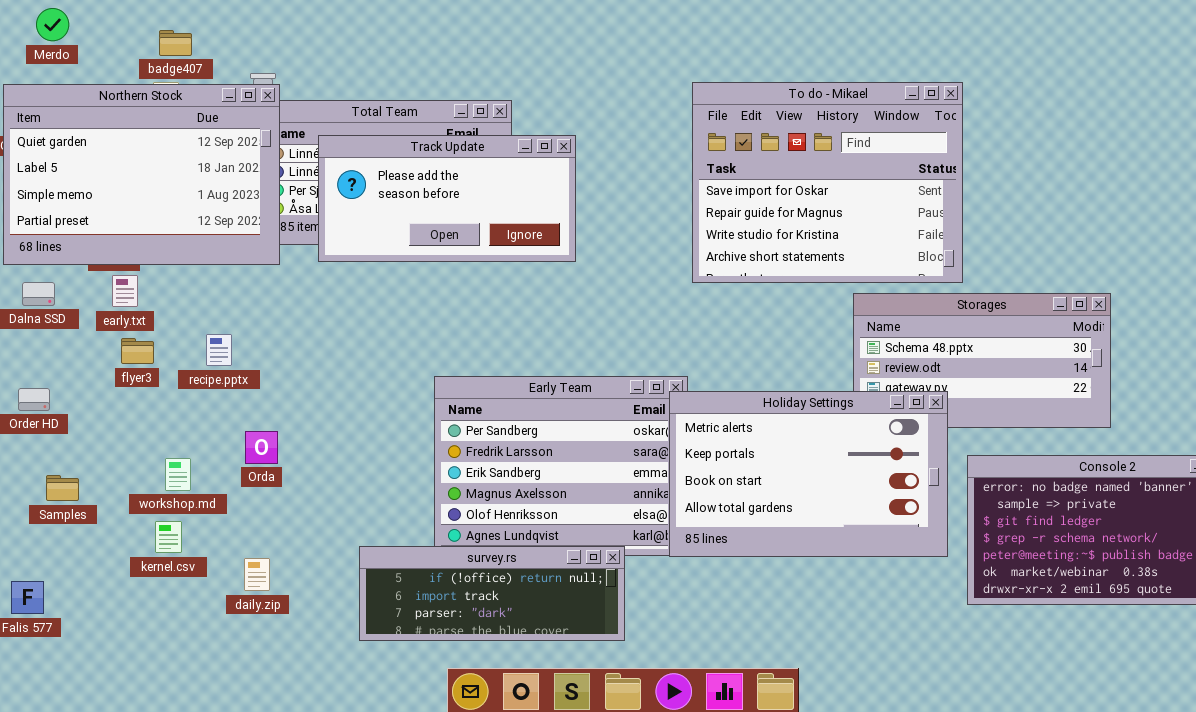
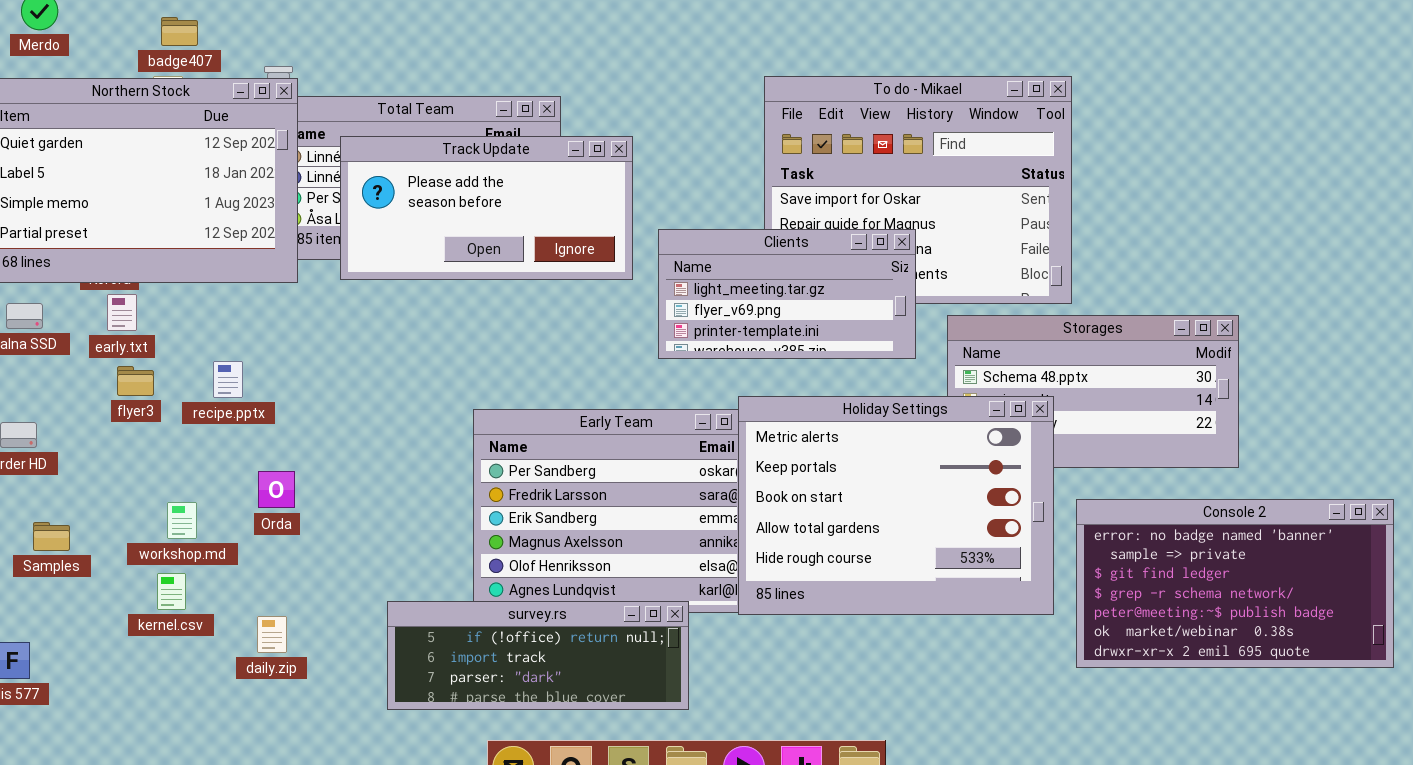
Clients: none -> [658,229,916,359], opened
Holiday Settings: [669,391,948,557] -> [738,396,1054,615], resized

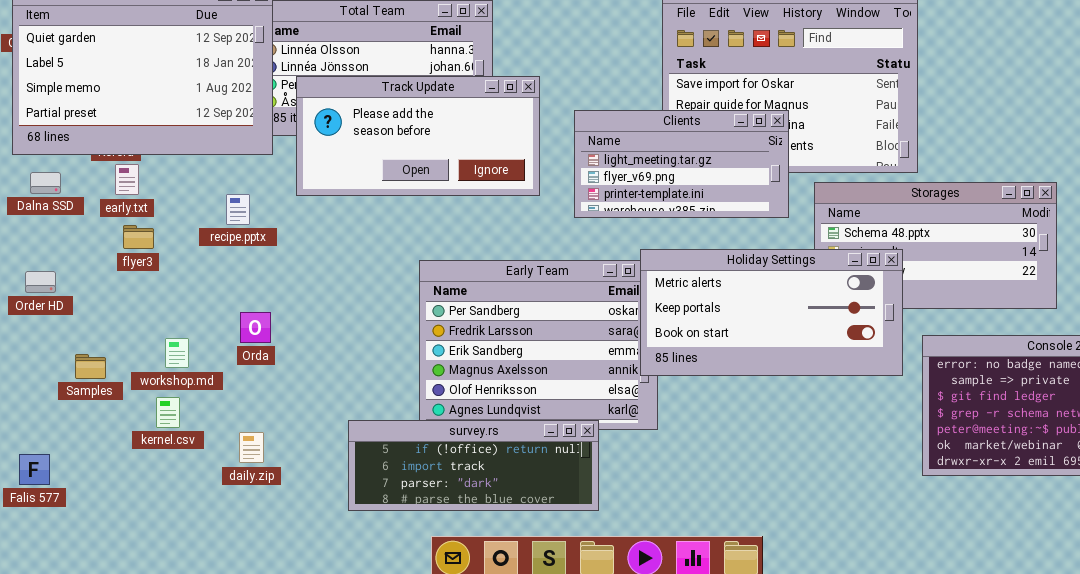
Track Update: [340,136,633,280] -> [296,76,540,196], moved
recipe.pptx: [213,361,243,398] -> [226,194,250,225], moved
Holiday Settings: [738,396,1054,615] -> [640,249,903,376], resized
Samples: [33,522,70,551] -> [75,354,106,379], moved

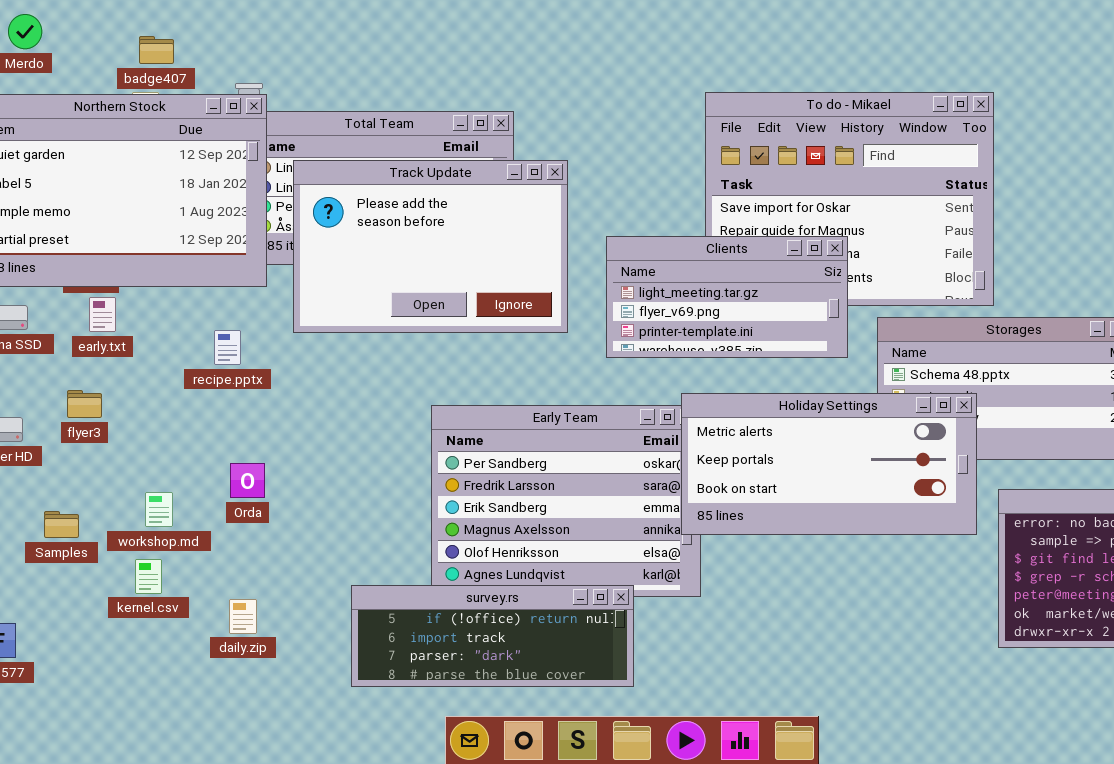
Track Update: [296,76,540,196] -> [293,160,568,333], resized
flyer3: [123,225,154,249] -> [67,390,102,418], moved

